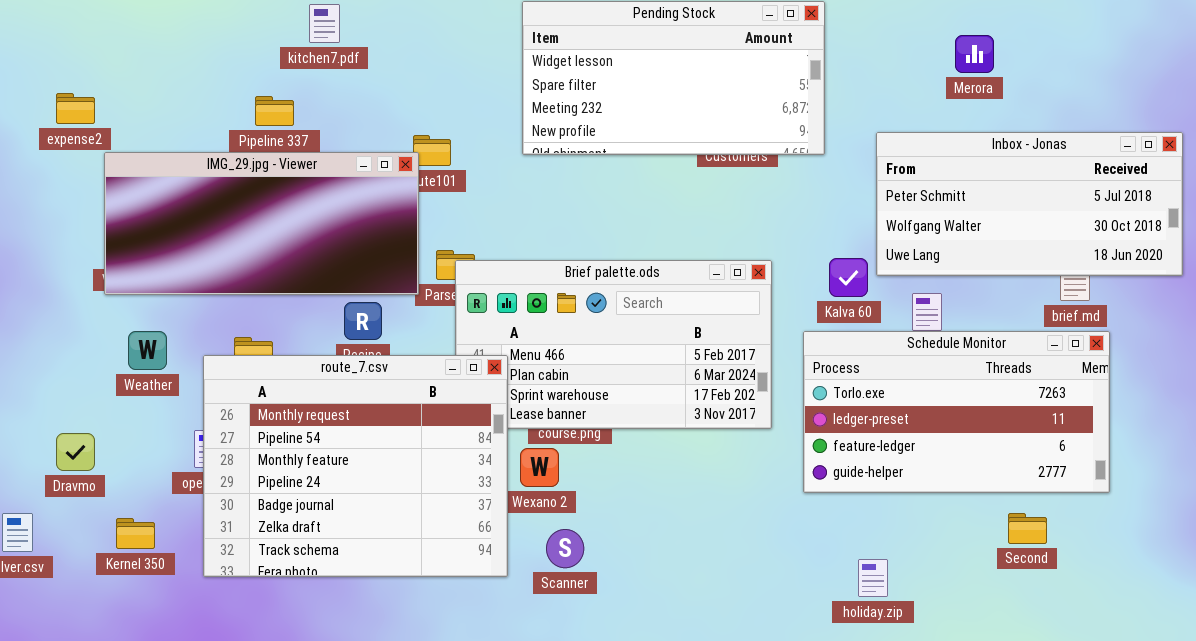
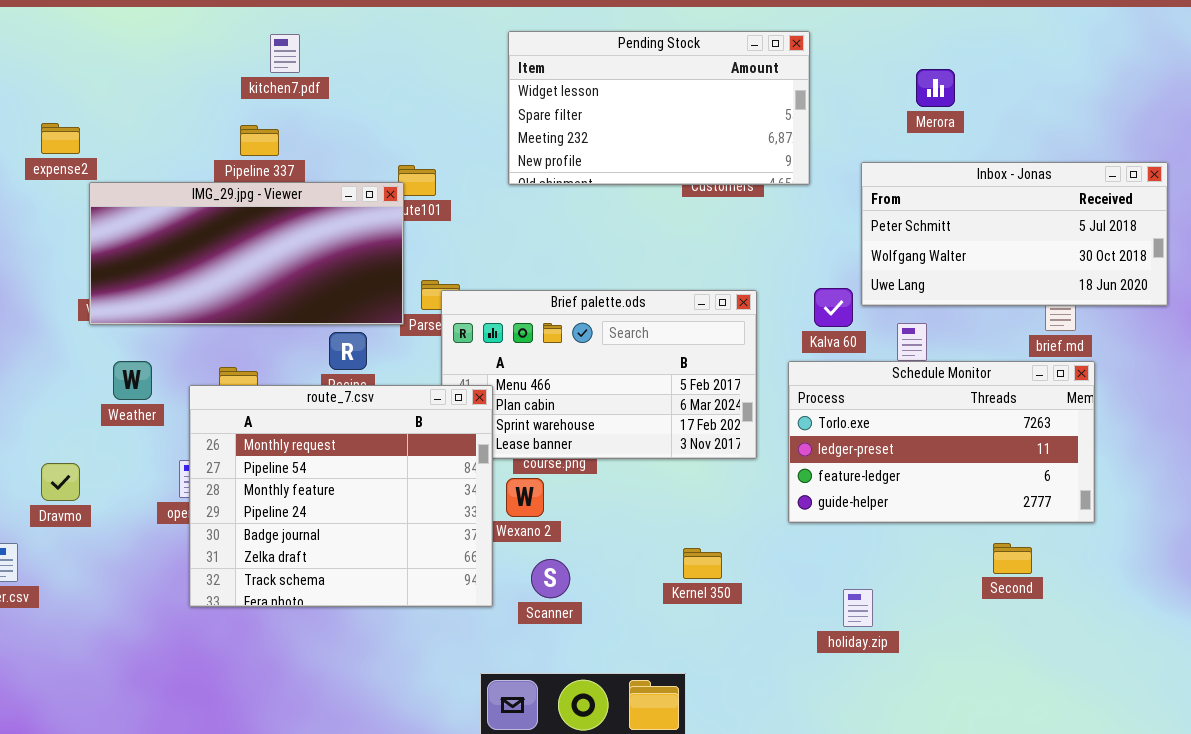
kitchen7.pdf: [309,4,340,43] -> [270,34,300,73], moved
Merora: [955,35,994,73] -> [916,69,955,107], moved
Kernel 350: [116,518,155,549] -> [683,548,722,579], moved

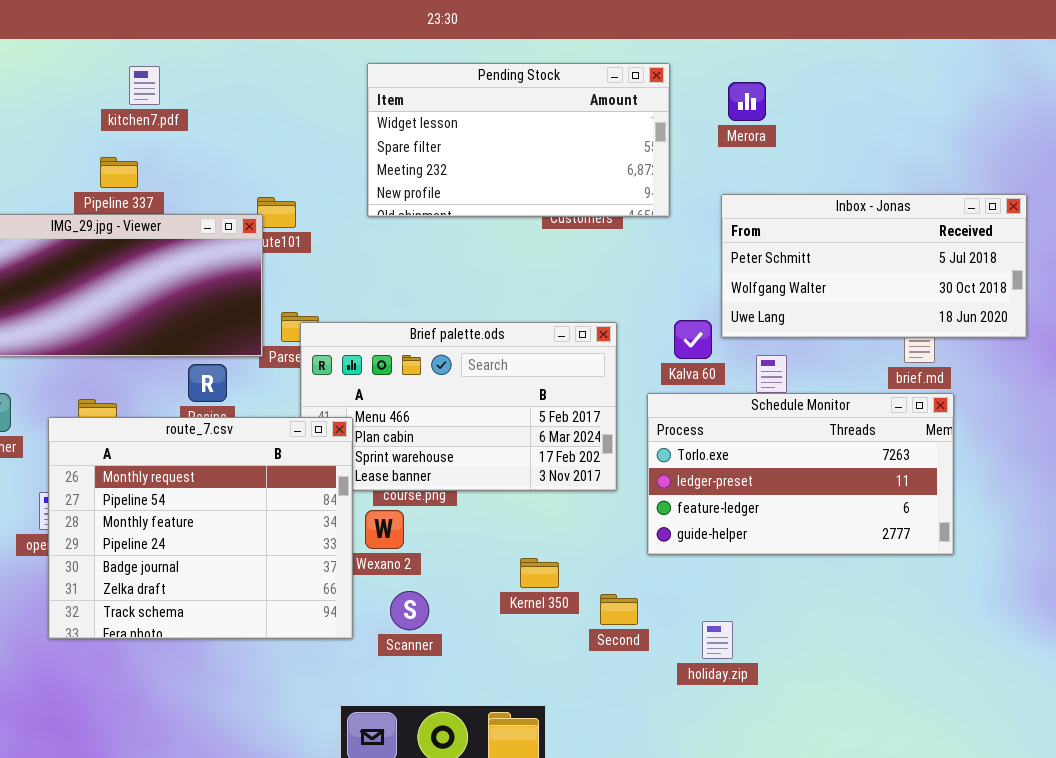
Merora: [916,69,955,107] -> [728,82,766,121], moved
Second: [993,543,1032,574] -> [600,594,638,625], moved
Kernel 350: [683,548,722,579] -> [520,558,559,588], moved

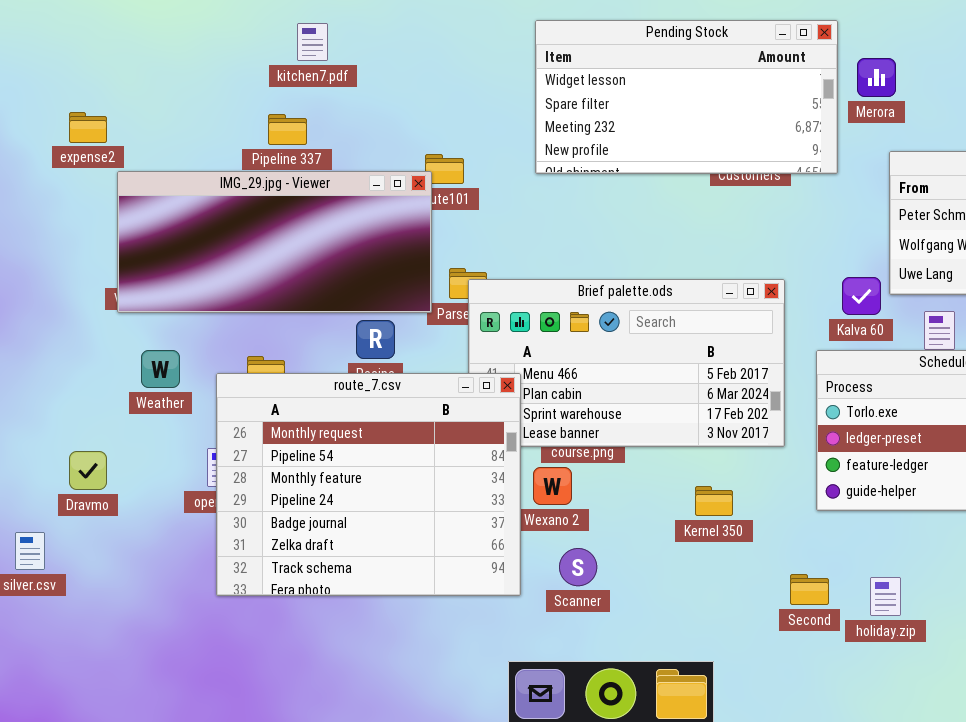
Merora: [728,82,766,121] -> [857,58,896,97], moved
Kernel 350: [520,558,559,588] -> [695,486,733,516], moved
Second: [600,594,638,625] -> [790,574,829,605], moved

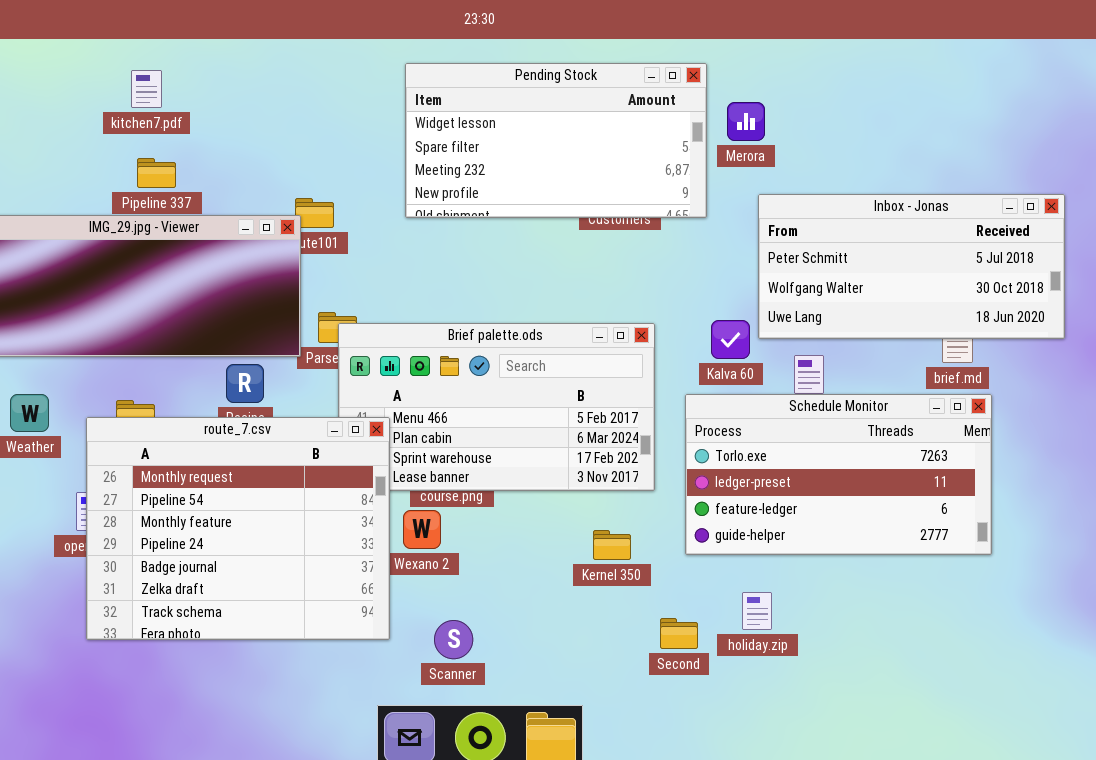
kitchen7.pdf: [297,23,328,61] -> [131,70,162,108], moved
Kernel 350: [695,486,733,516] -> [593,530,631,560], moved
Scanner: [559,548,597,586] -> [434,620,473,659], moved
holiday.zip: [870,577,901,616] -> [742,592,772,630], moved

